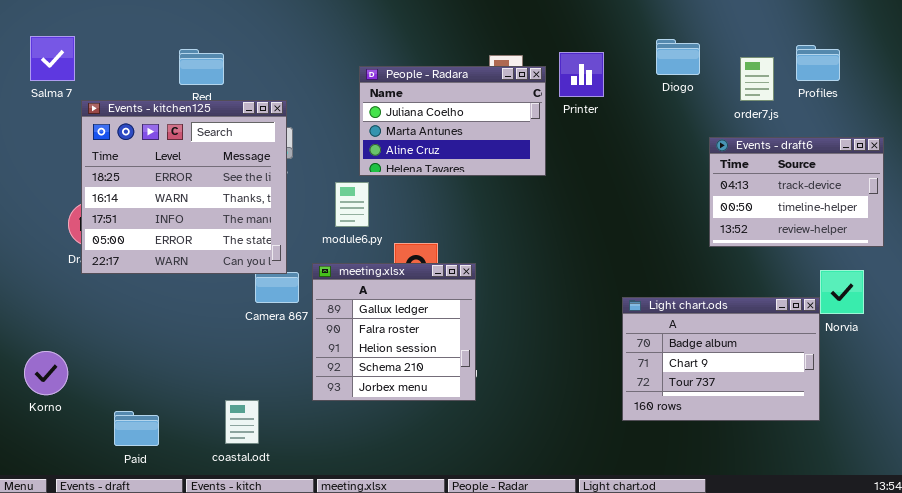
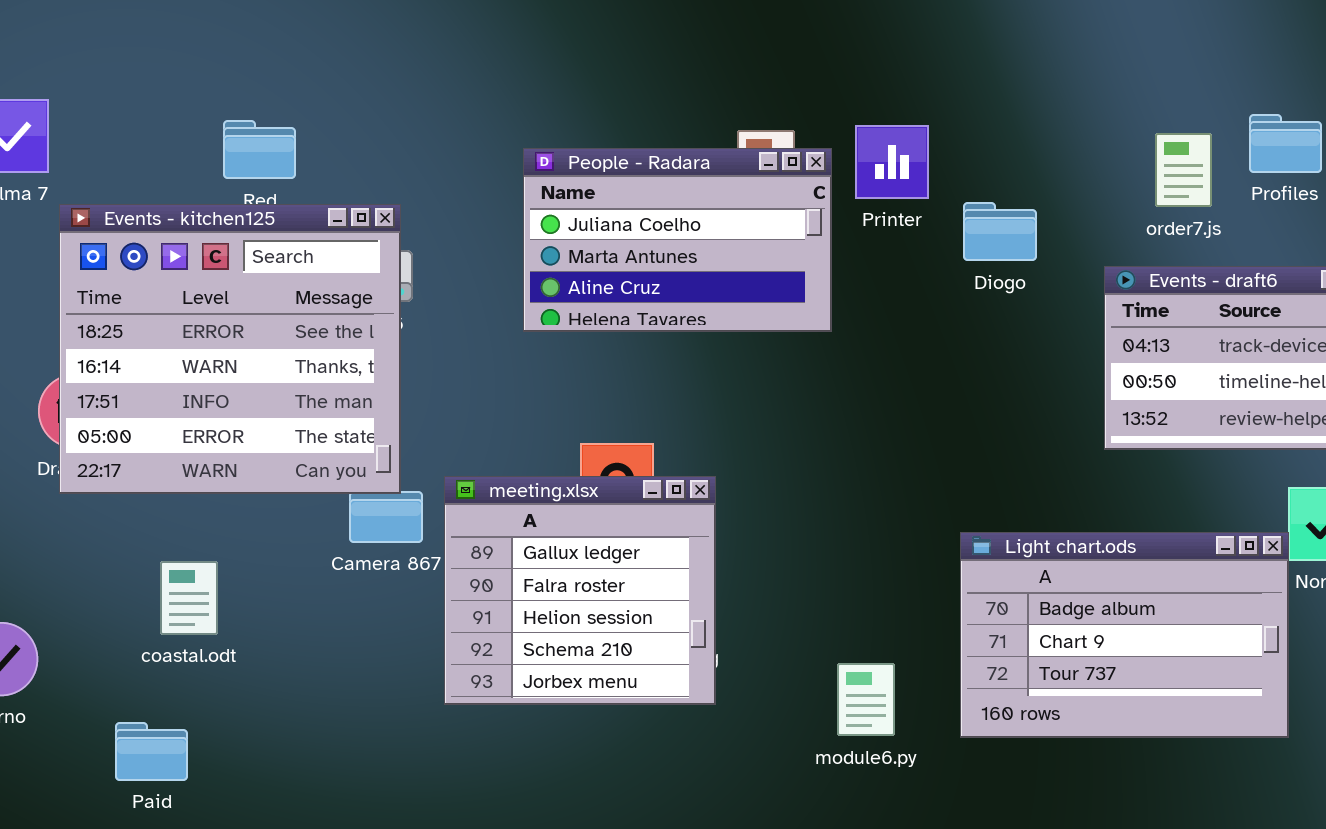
Diogo: [656,39,700,75] -> [963,202,1037,261], moved
module6.py: [335,182,369,227] -> [837,663,895,736], moved
coastal.odt: [225,400,259,444] -> [160,561,218,635], moved

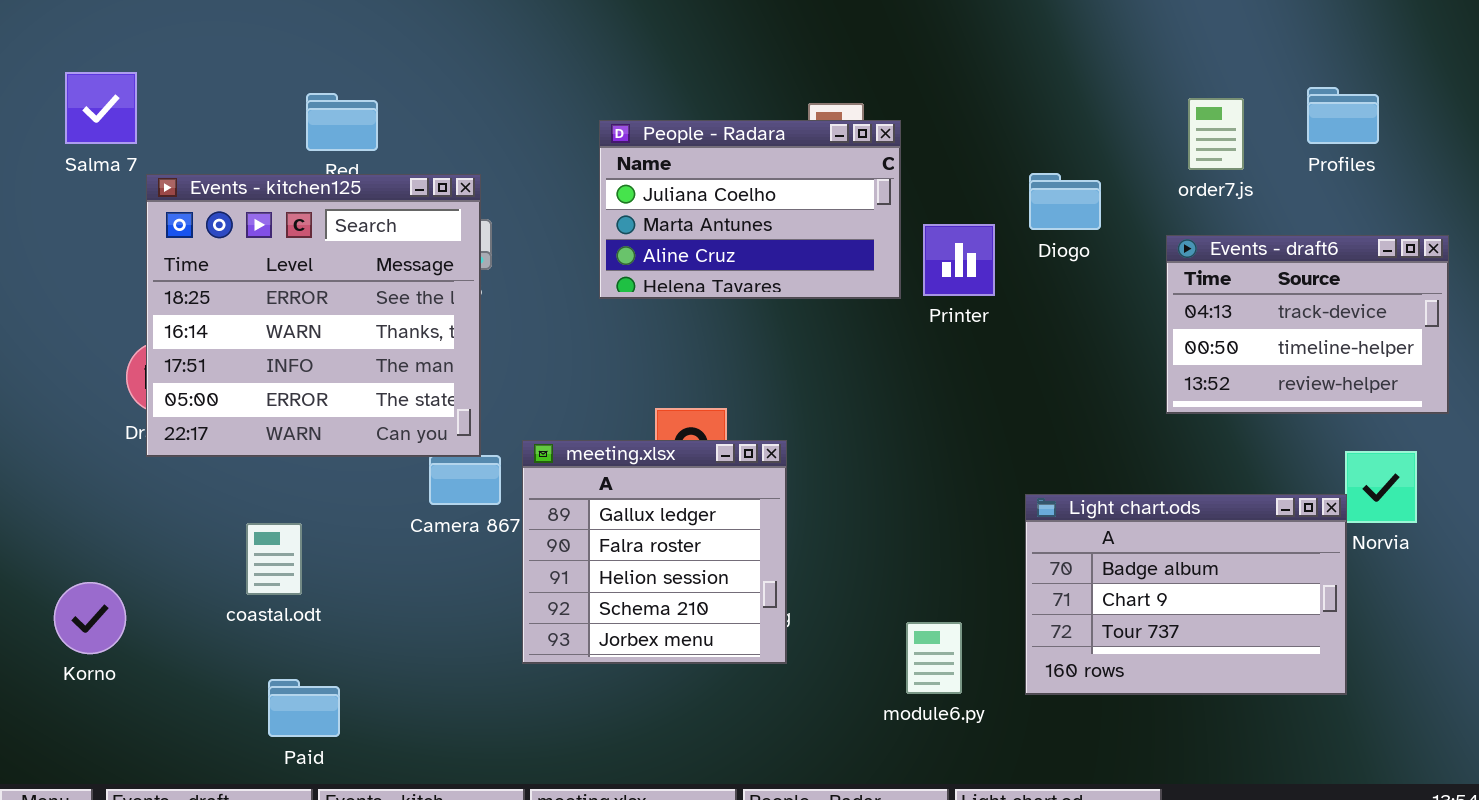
Printer: [855,125,929,199] -> [923,224,995,296], moved
order7.js: [1155,133,1212,207] -> [1188,98,1244,170], moved
Paid: [115,722,188,781] -> [268,679,340,737], moved

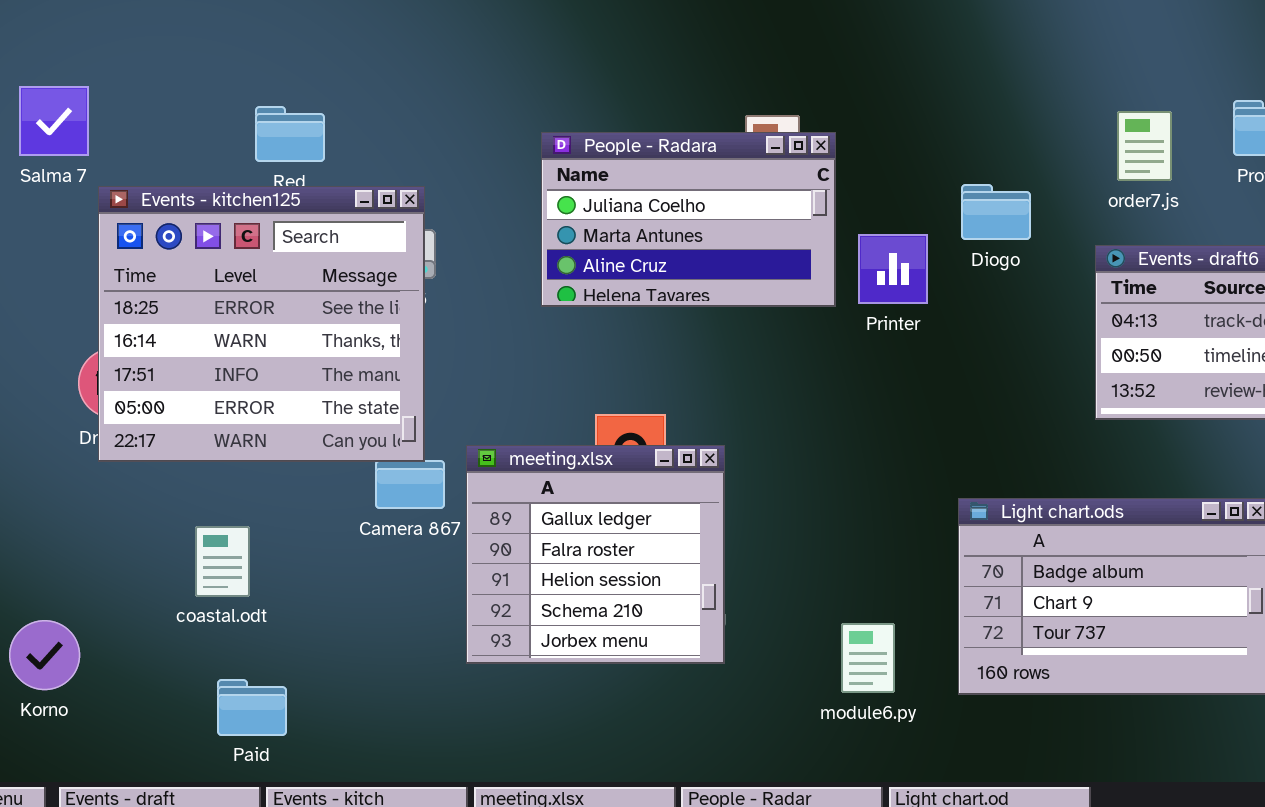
Korno: [54,582,126,654] -> [9,620,80,690], moved

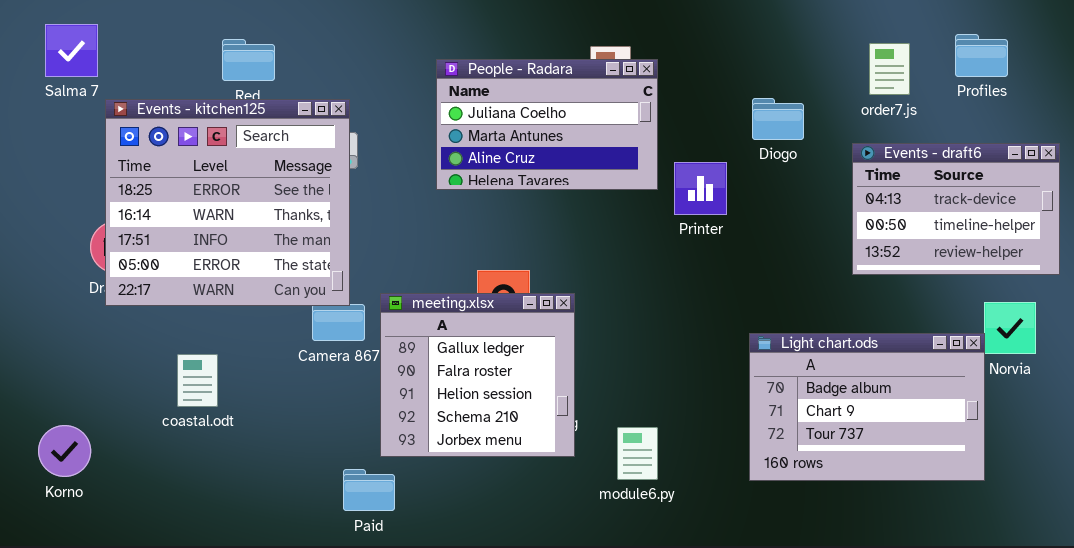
Printer: [858,234,928,304] -> [674,162,727,215], moved
module6.py: [841,623,895,693] -> [617,427,658,480], moved
Paid: [217,679,287,736] -> [343,469,395,511], moved

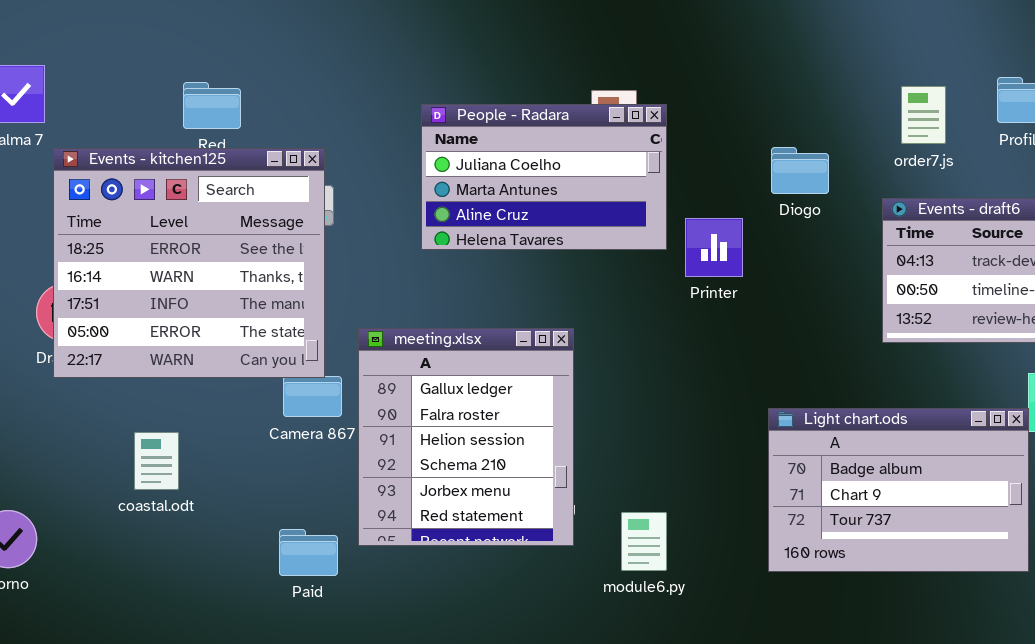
meeting.xlsx: [380,293,575,457] -> [358,328,574,546], resized
Paid: [343,469,395,511] -> [279,529,338,576], moved

